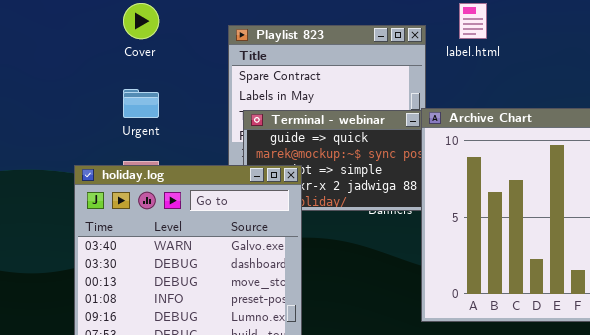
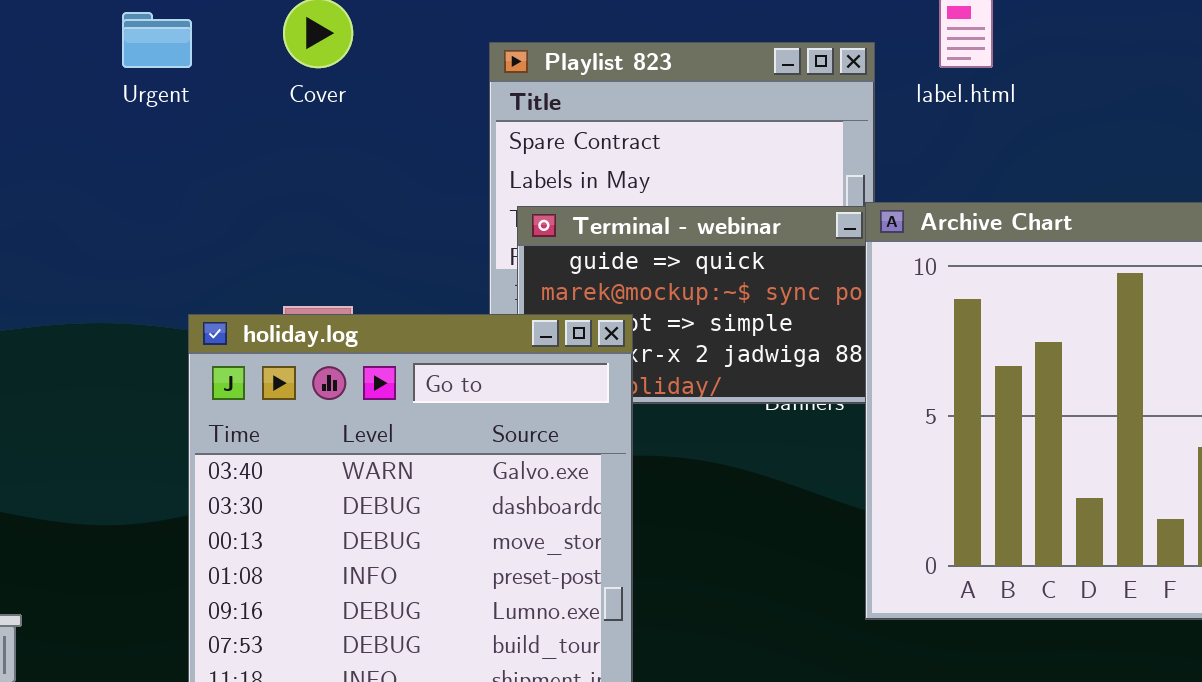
Urgent: [123,89,159,118] -> [122,12,192,68], moved

